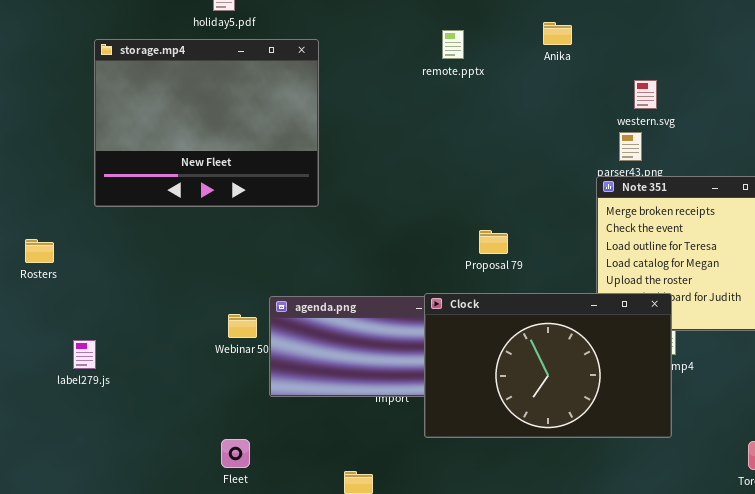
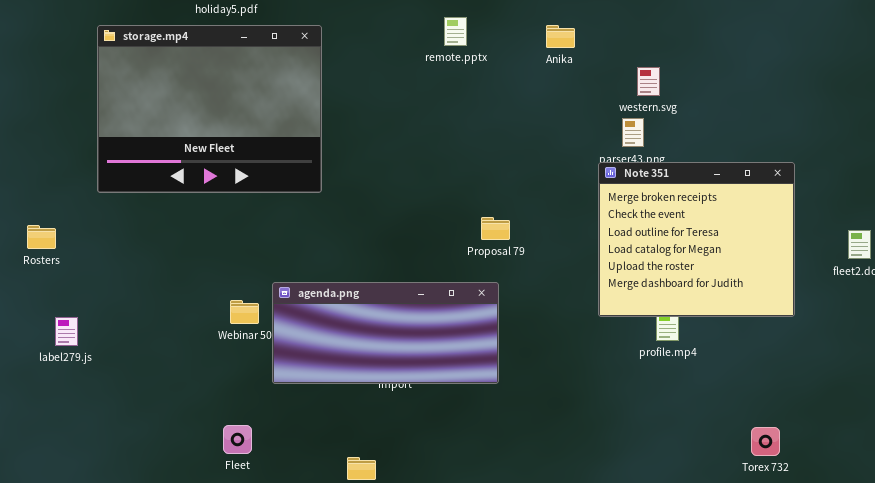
Anika: [543,22,572,45] -> [546,25,575,48], moved
Clock: [424,293,672,438] -> none, closed
label279.js: [73,340,96,369] -> [55,317,78,346], moved

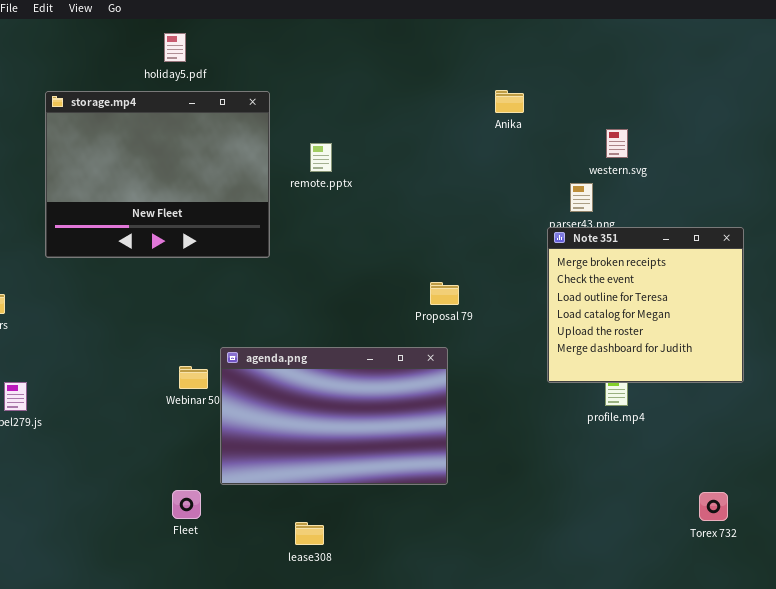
remote.pptx: [444,17,467,46] -> [310,143,332,172], moved
western.svg: [637,67,660,96] -> [606,129,628,158], moved
agenda.png: [272,282,499,384] -> [220,347,448,485], resized

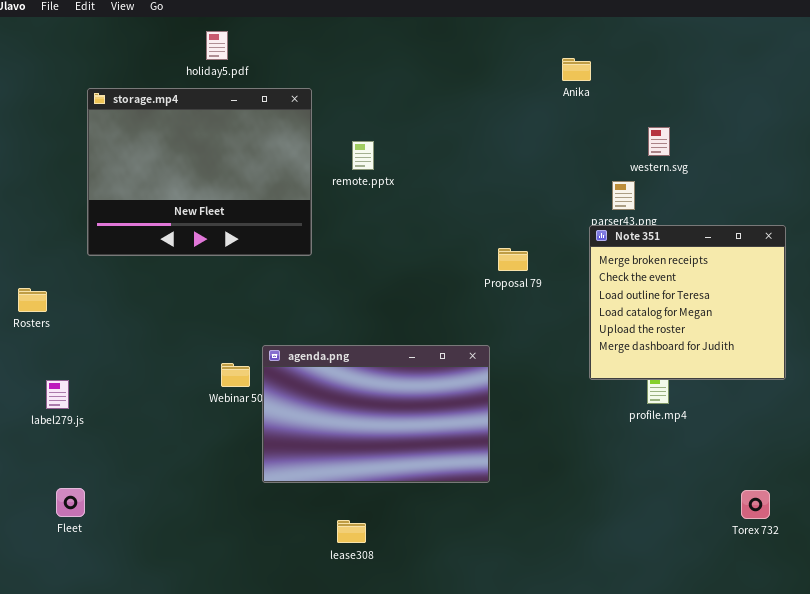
Anika: [495,90,524,113] -> [562,58,591,81], moved
Proposal 79: [430,282,459,305] -> [498,248,528,271], moved
Fleet: [172,490,201,519] -> [56,488,85,517], moved

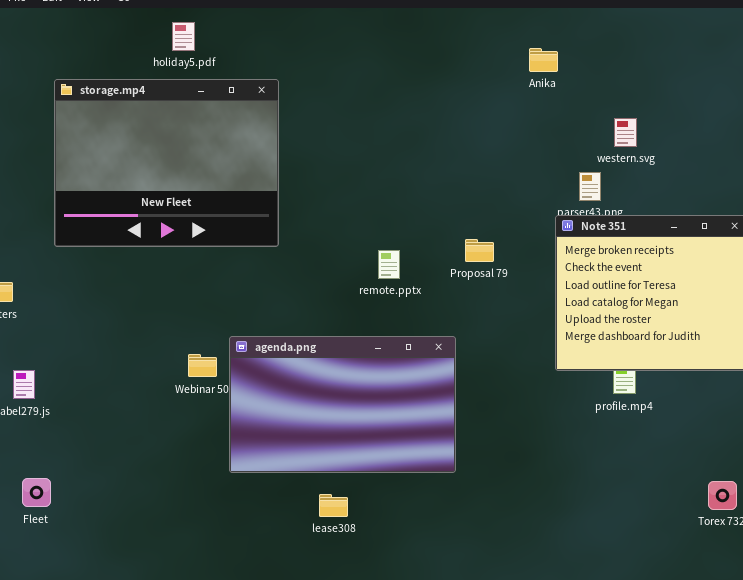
remote.pptx: [352,141,374,170] -> [378,250,400,279], moved
lease308: [337,520,366,543] -> [319,494,348,517], moved

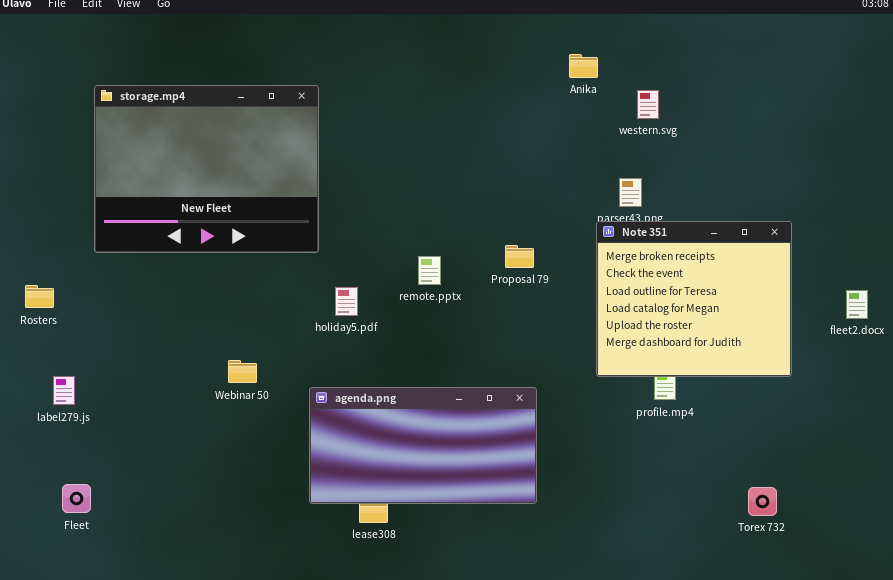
holiday5.pdf: [172,22,195,51] -> [335,287,358,316], moved
western.svg: [614,118,637,147] -> [637,90,659,119], moved
agenda.png: [229,336,456,473] -> [309,387,537,504], moved, resized

